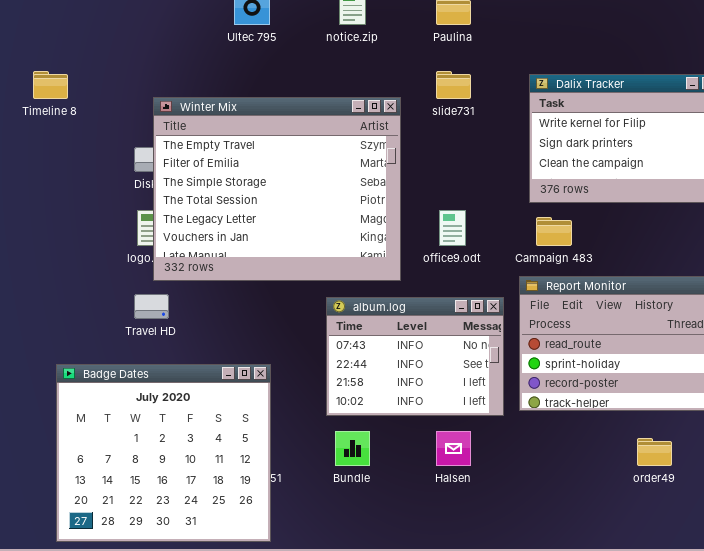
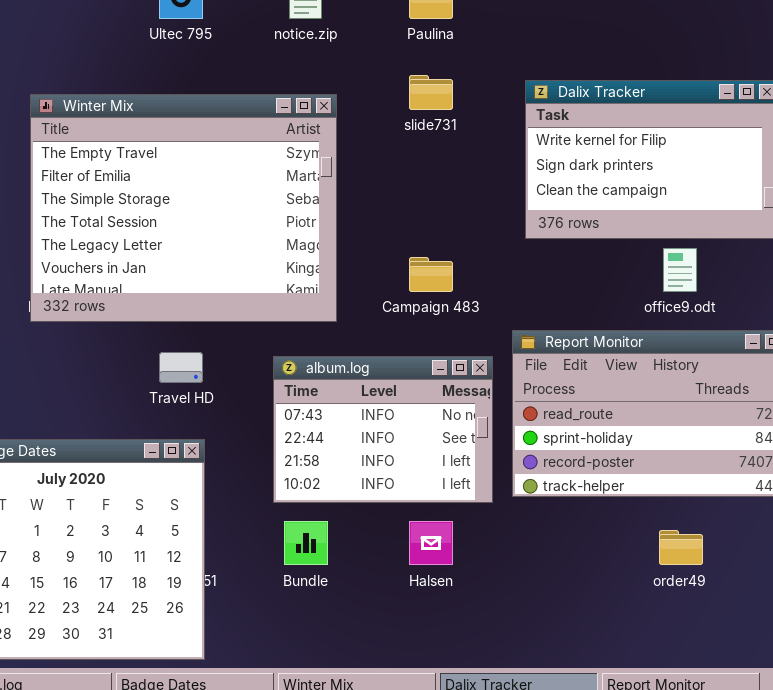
Winter Mix: [153,97,401,281] -> [30,94,337,322], moved
office9.odt: [439,210,466,246] -> [663,248,697,292], moved
Campaign 483: [536,217,572,246] -> [409,257,453,292], moved
Travel HD: [134,294,169,319] -> [159,352,203,383], moved

